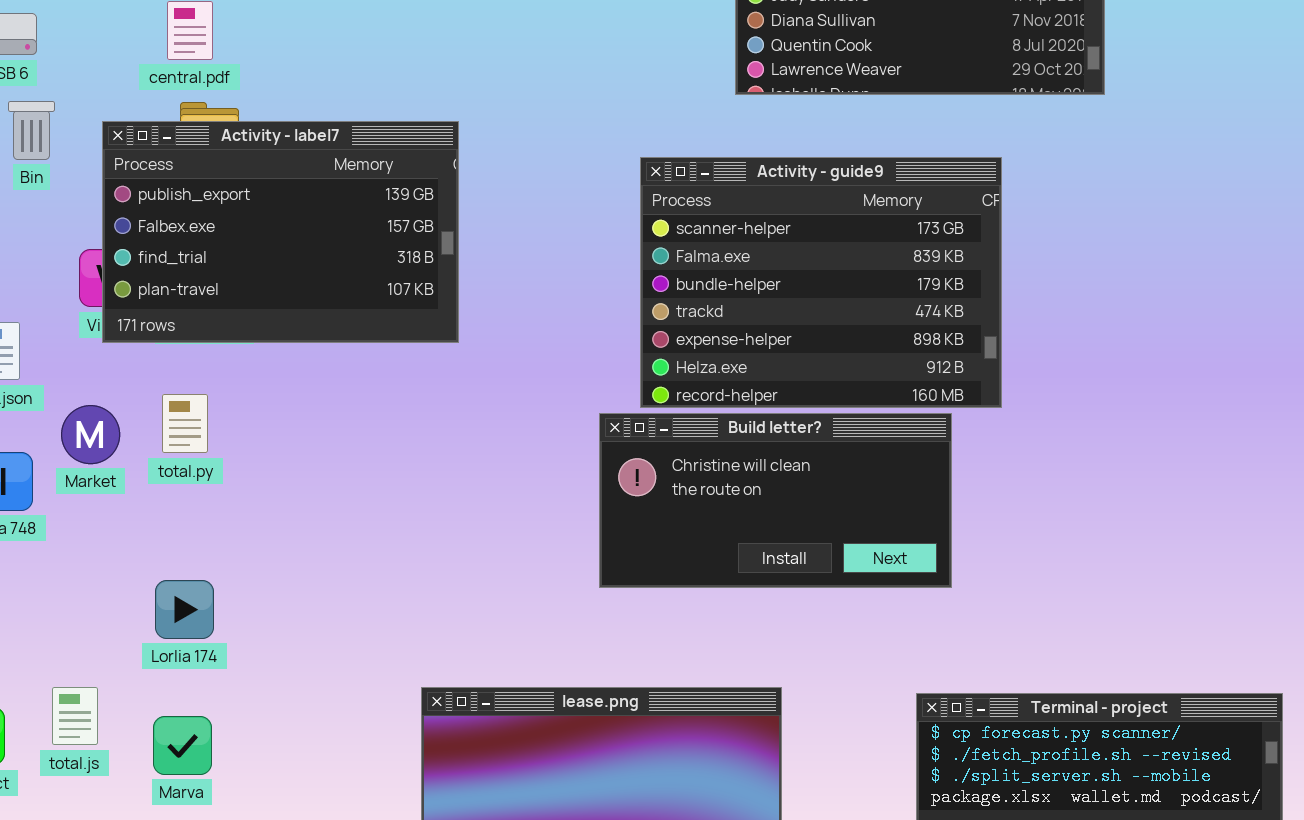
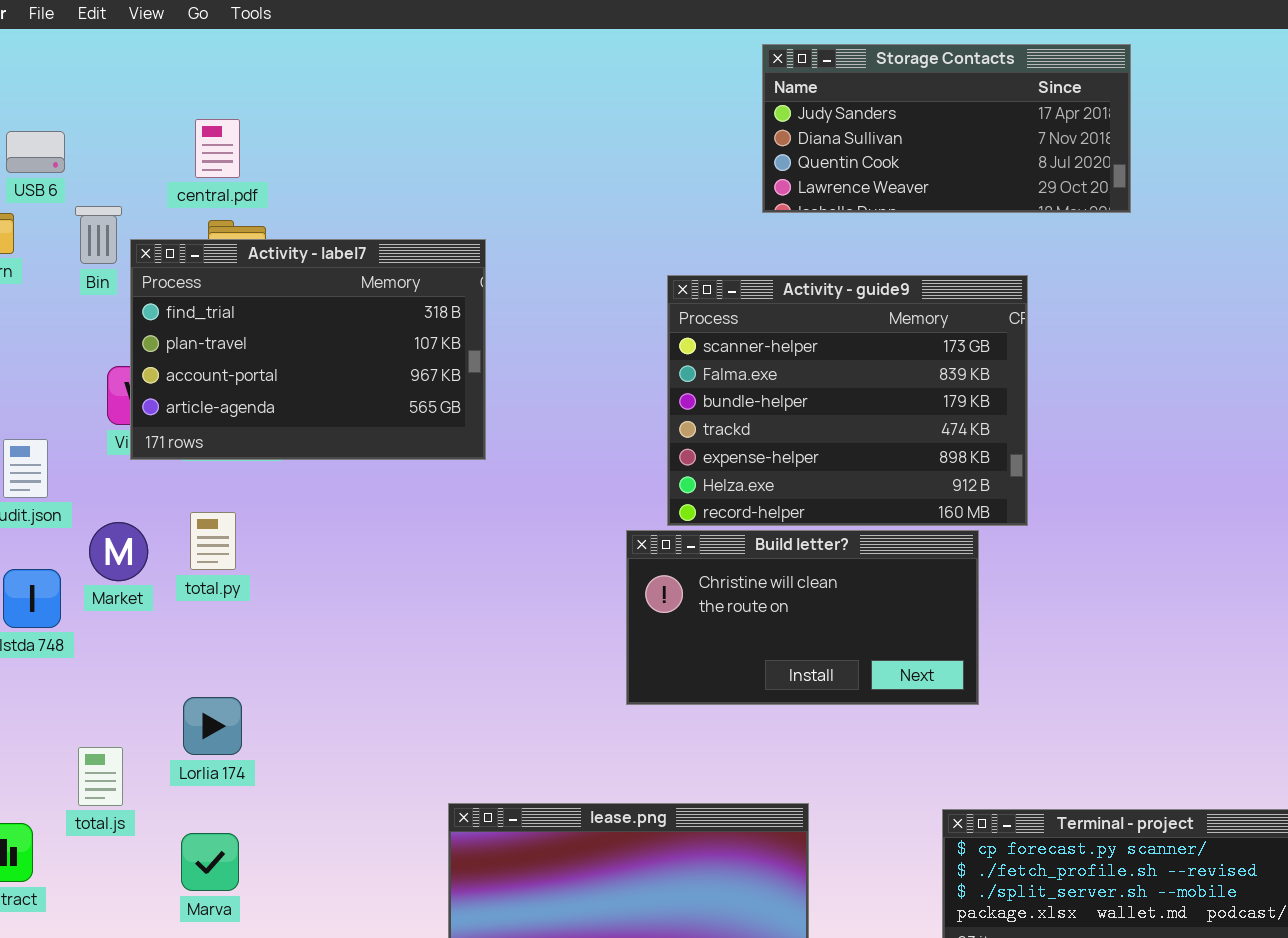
Bin: [8,101,55,160] -> [75,206,122,264], moved
Activity - label7: [102,121,459,343] -> [130,239,486,460], scrolled down 2 rows
total.js: [52,687,98,745] -> [78,747,123,806], moved

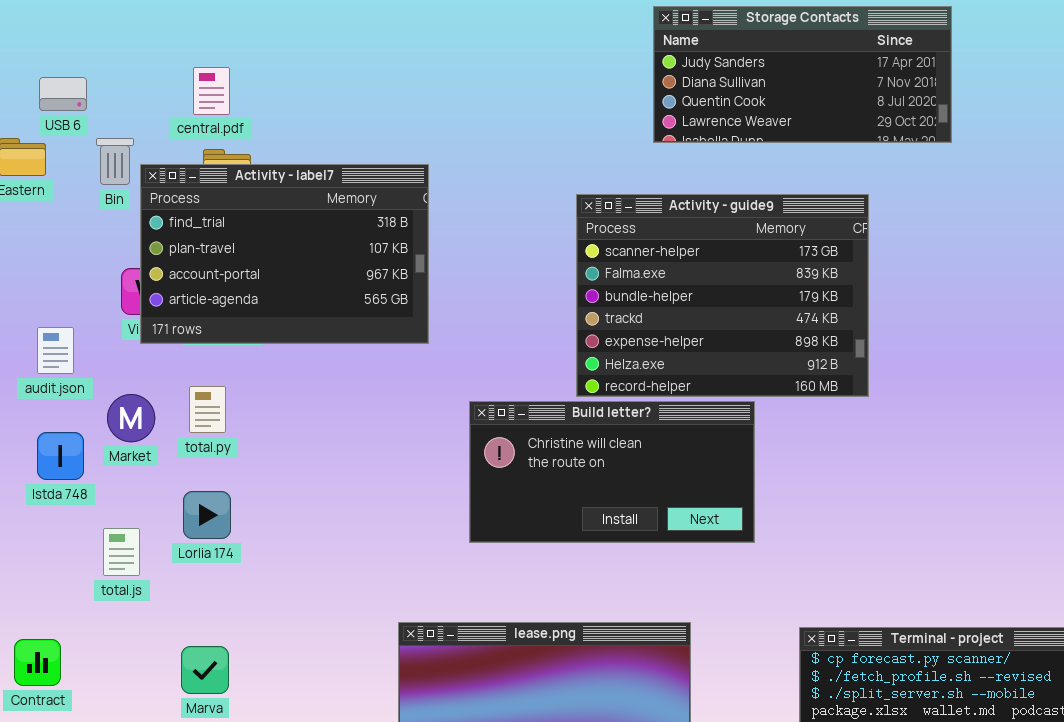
Build letter?: [626,530,979,705] -> [469,401,755,543], moved
Lorlia 174: [183,697,242,755] -> [183,491,231,539], moved
total.js: [78,747,123,806] -> [103,528,140,576], moved

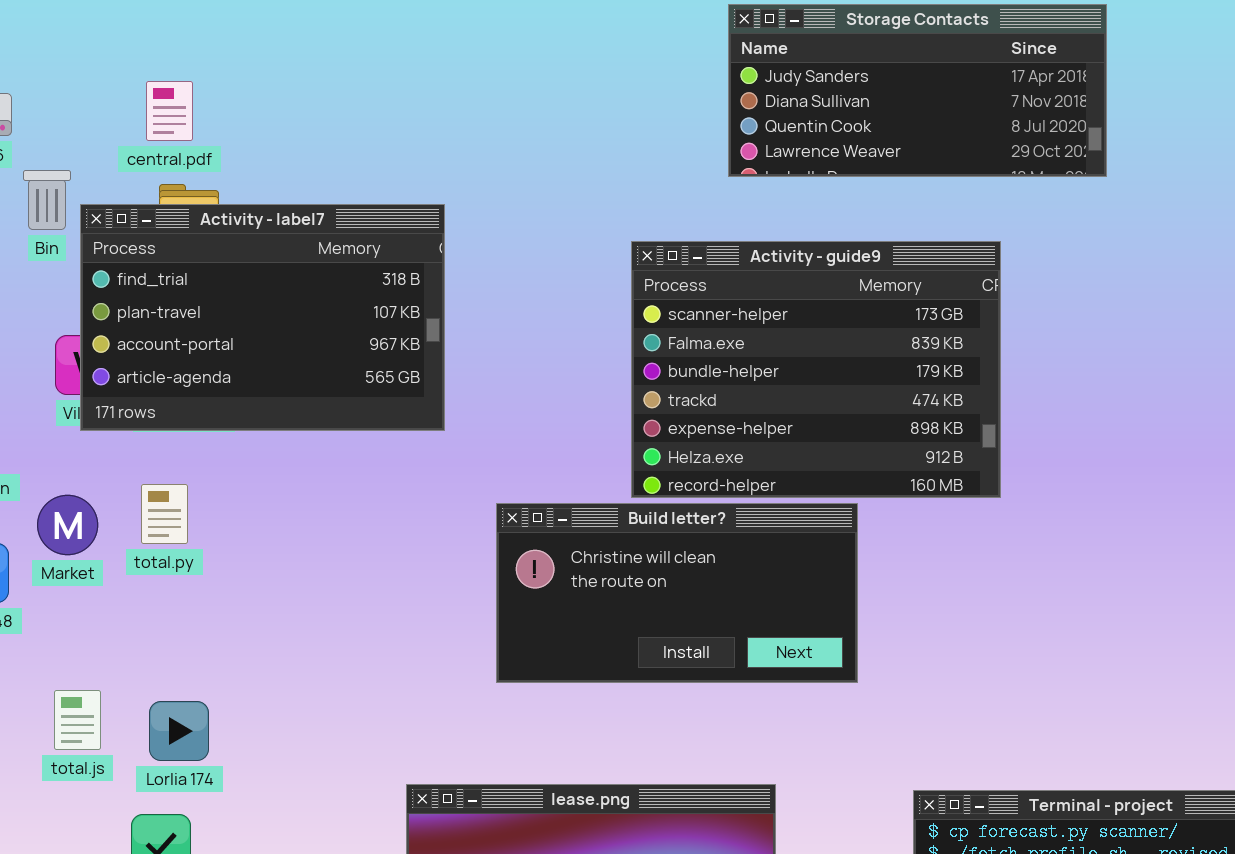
Lorlia 174: [183,491,231,539] -> [149,701,209,761], moved
total.js: [103,528,140,576] -> [54,690,101,750], moved

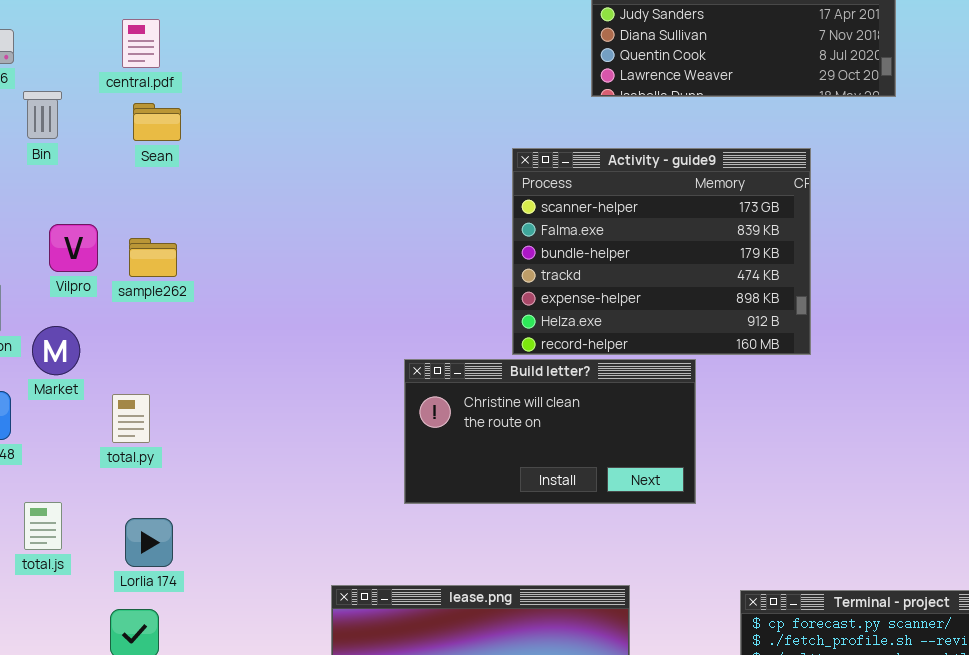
Activity - label7: [80,204,445,431] -> none, closed
total.py: [141,484,188,544] -> [112,394,150,443], moved
Market: [37,495,98,555] -> [32,326,80,375], moved
total.js: [54,690,101,750] -> [24,502,62,550], moved

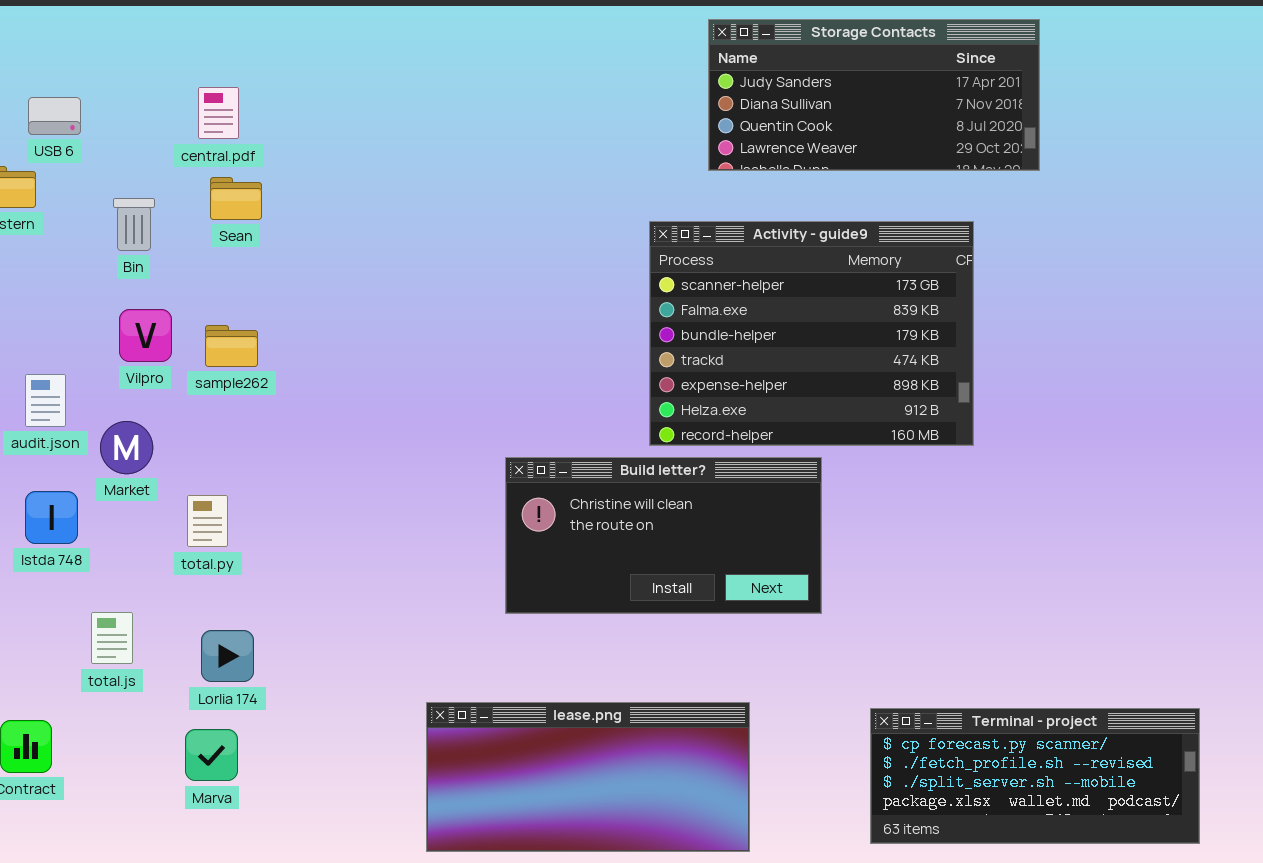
Bin: [23,91,62,139] -> [113,198,155,251], moved
Activity - guide9: [512,148,811,355] -> [649,221,974,446], moved

